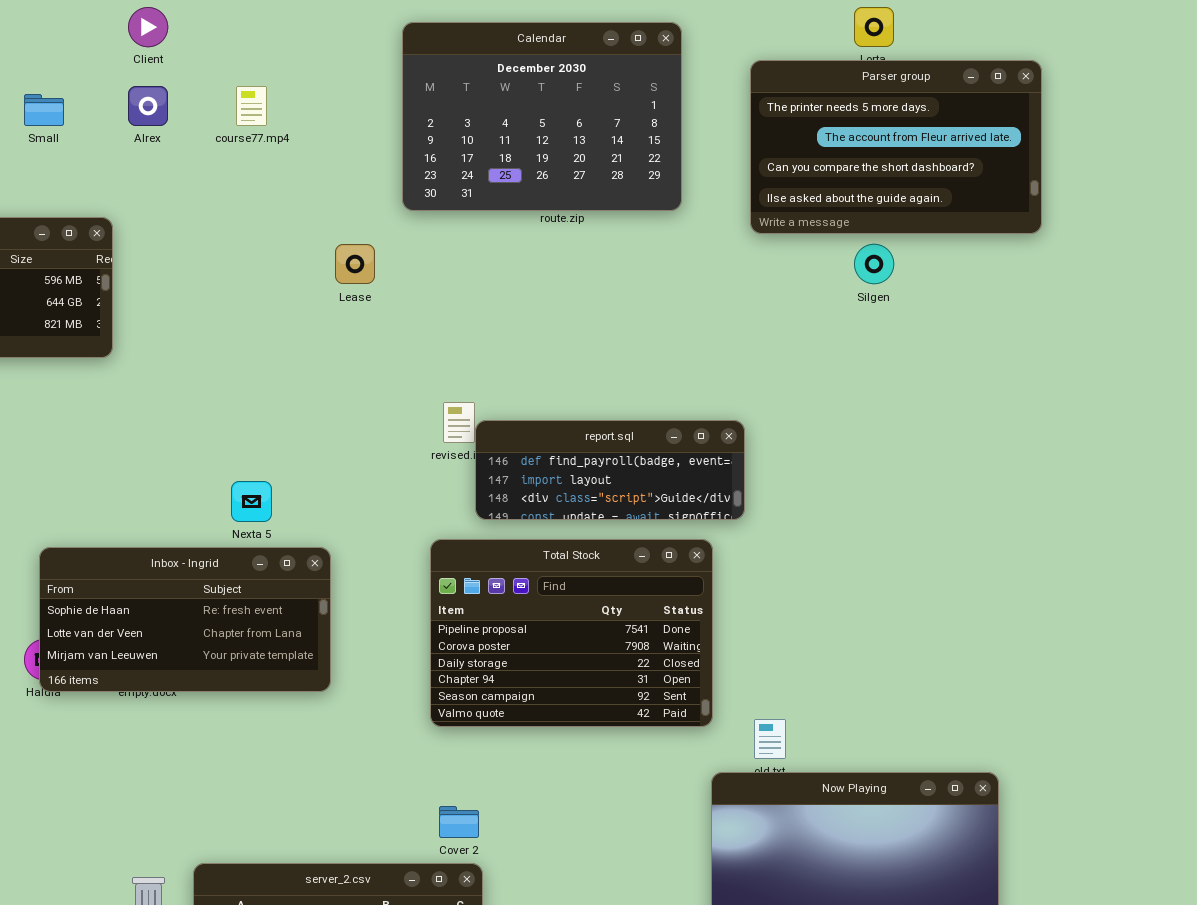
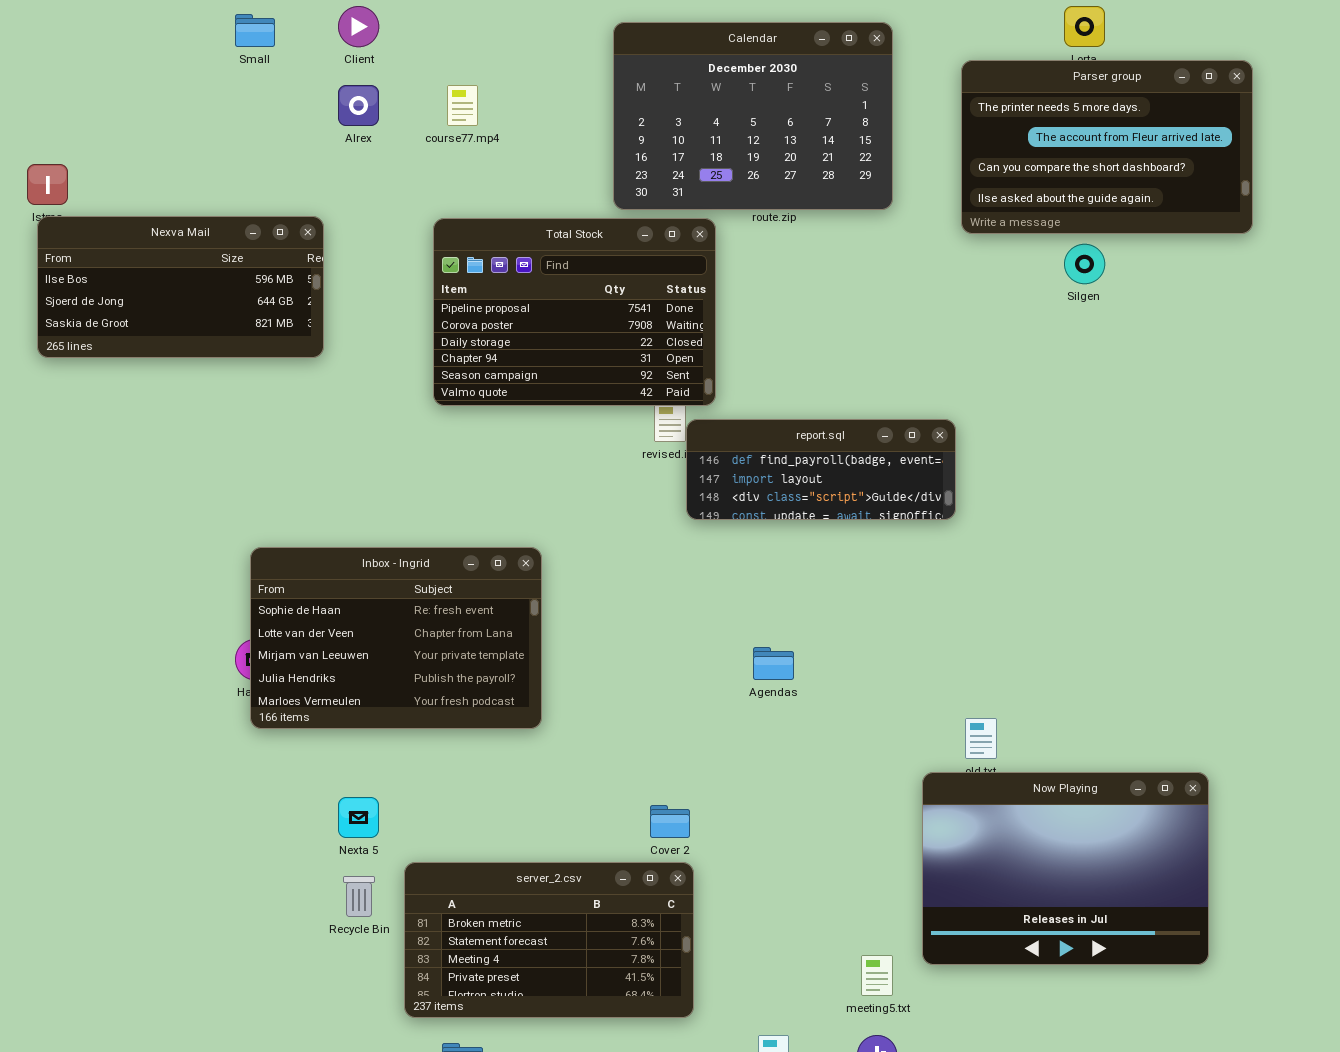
Small: [24,94,64,126] -> [235,14,275,47], moved
Nexta 5: [231,481,272,522] -> [338,797,379,838], moved
Total Stock: [430,539,713,727] -> [433,218,716,406], moved
Inbox - Ingrid: [39,547,331,692] -> [250,547,542,729], resized

